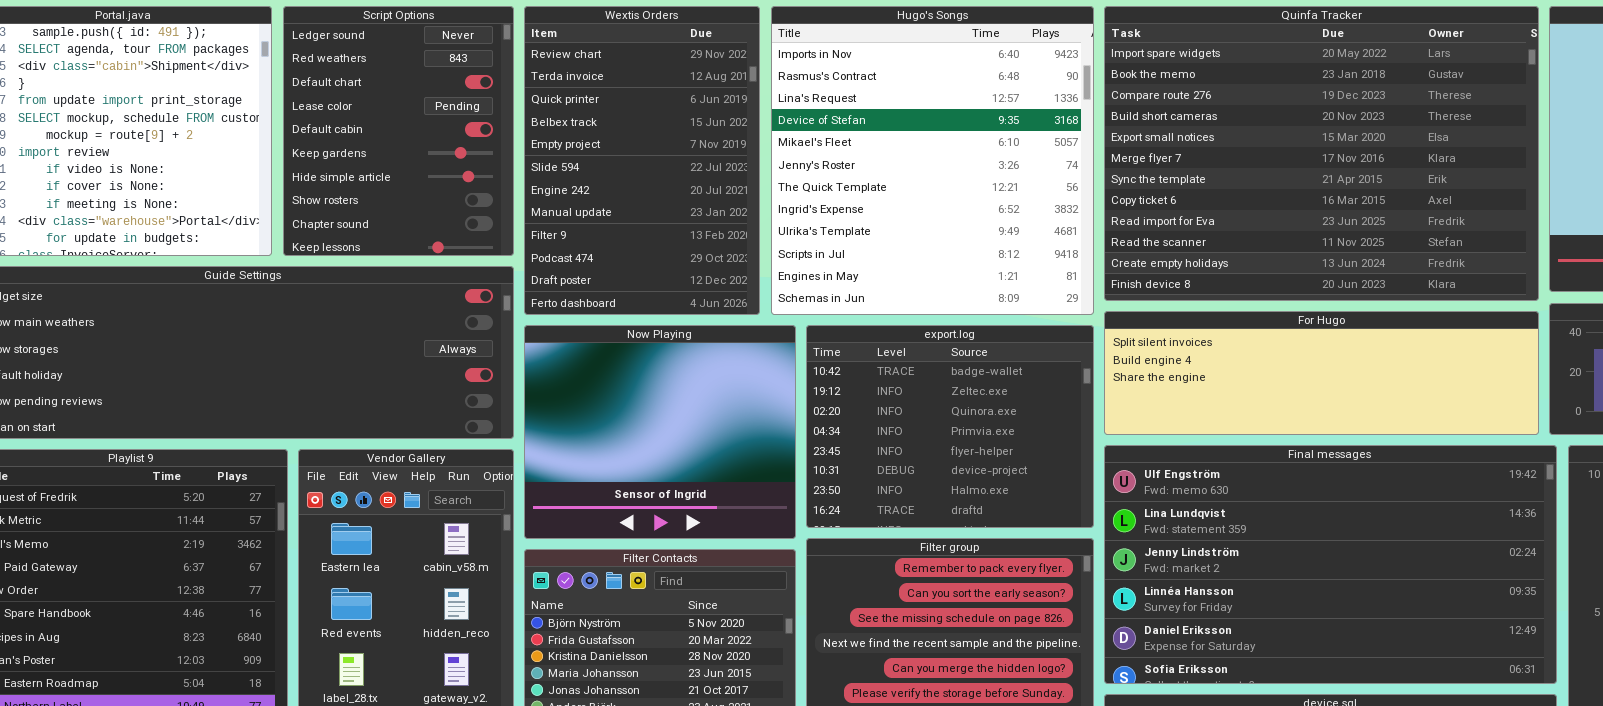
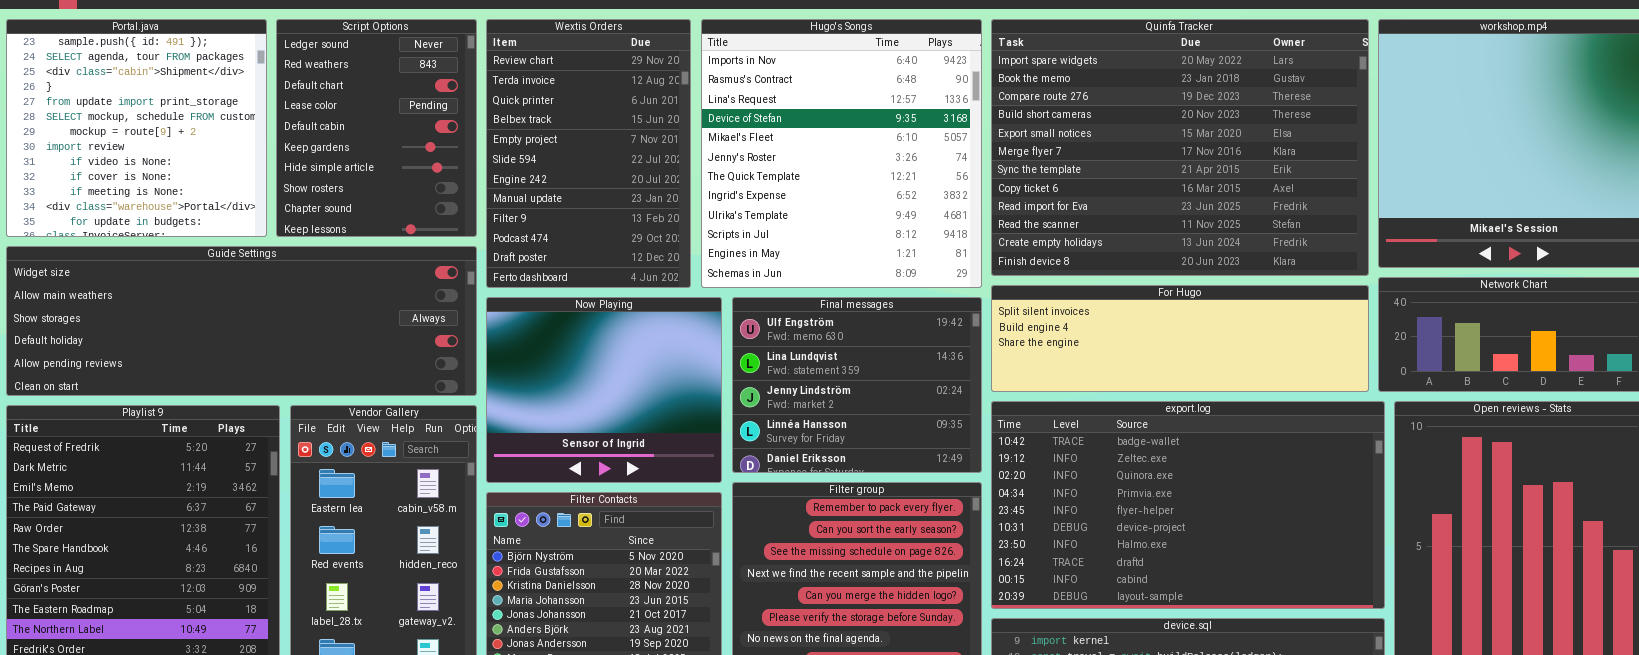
export.log: [806,325,1094,528] -> [991,401,1385,609], moved, resized
Final messages: [1104,445,1557,684] -> [732,297,982,473], moved, resized

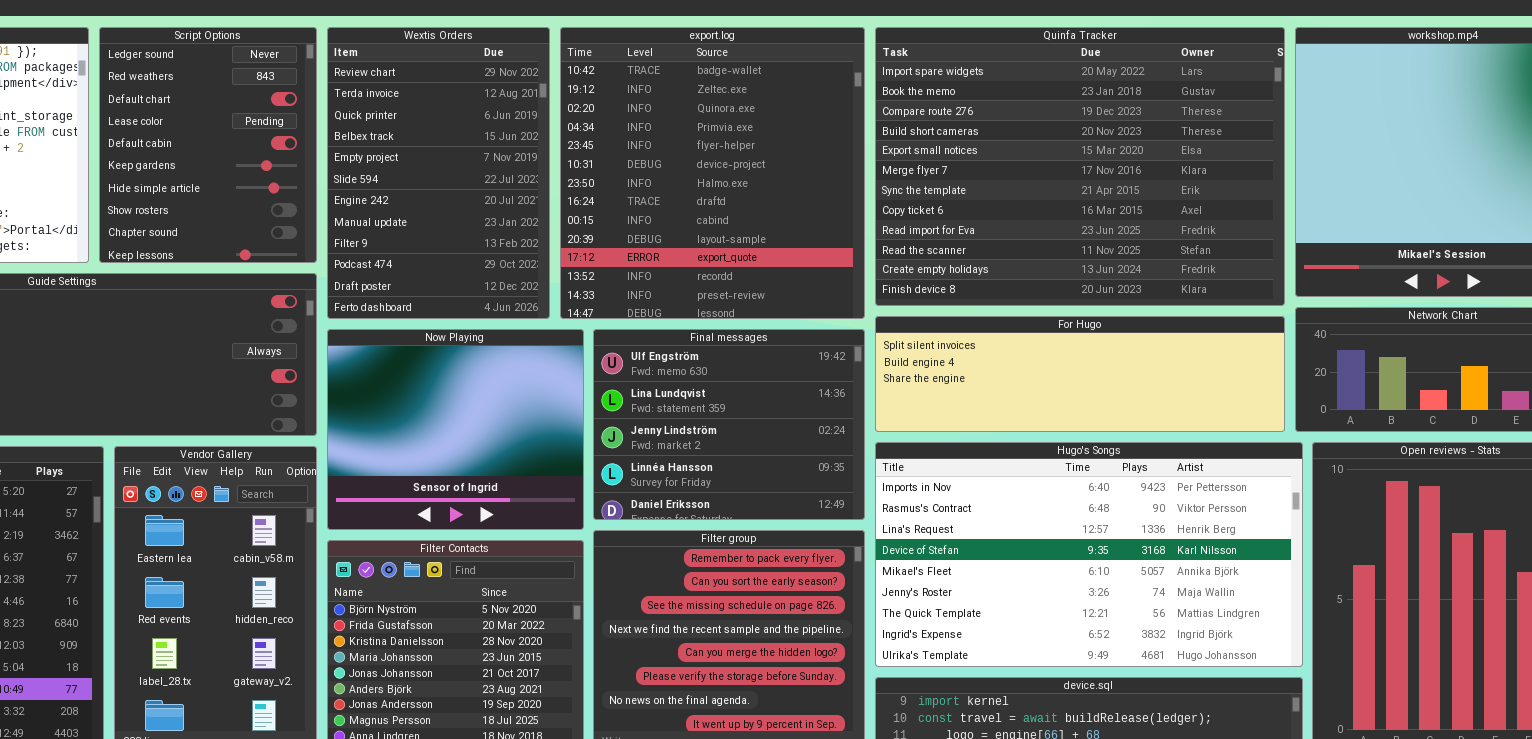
Hugo's Songs: [701,19,982,288] -> [875,442,1303,667], moved, resized
export.log: [991,401,1385,609] -> [560,27,865,319], moved, resized

